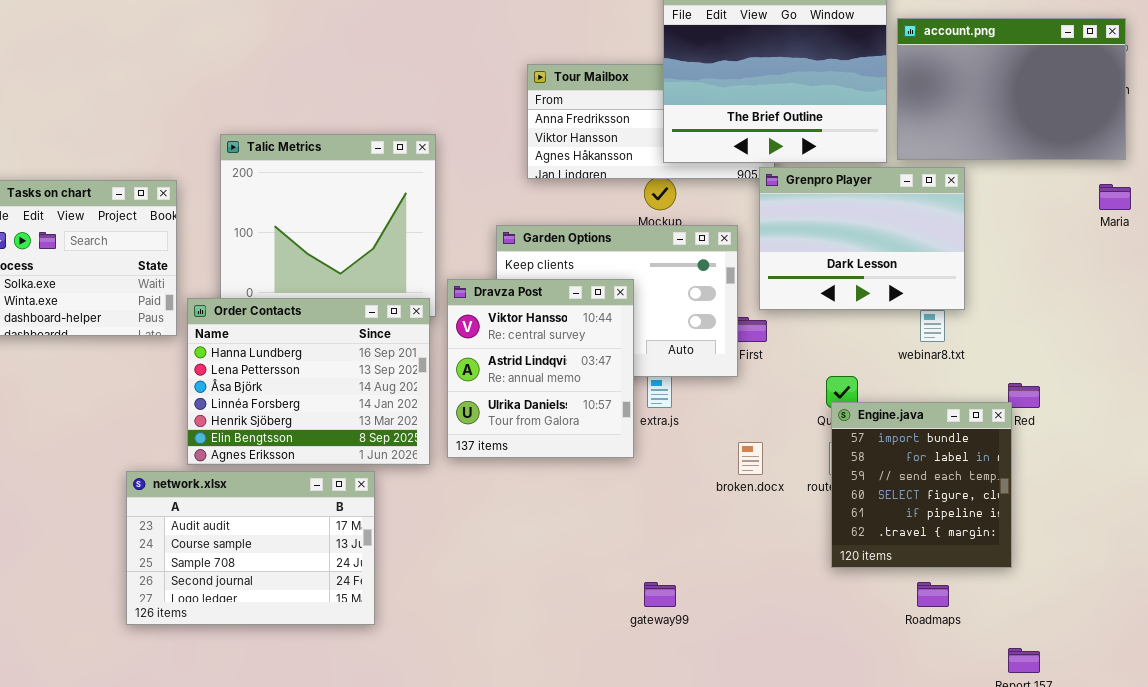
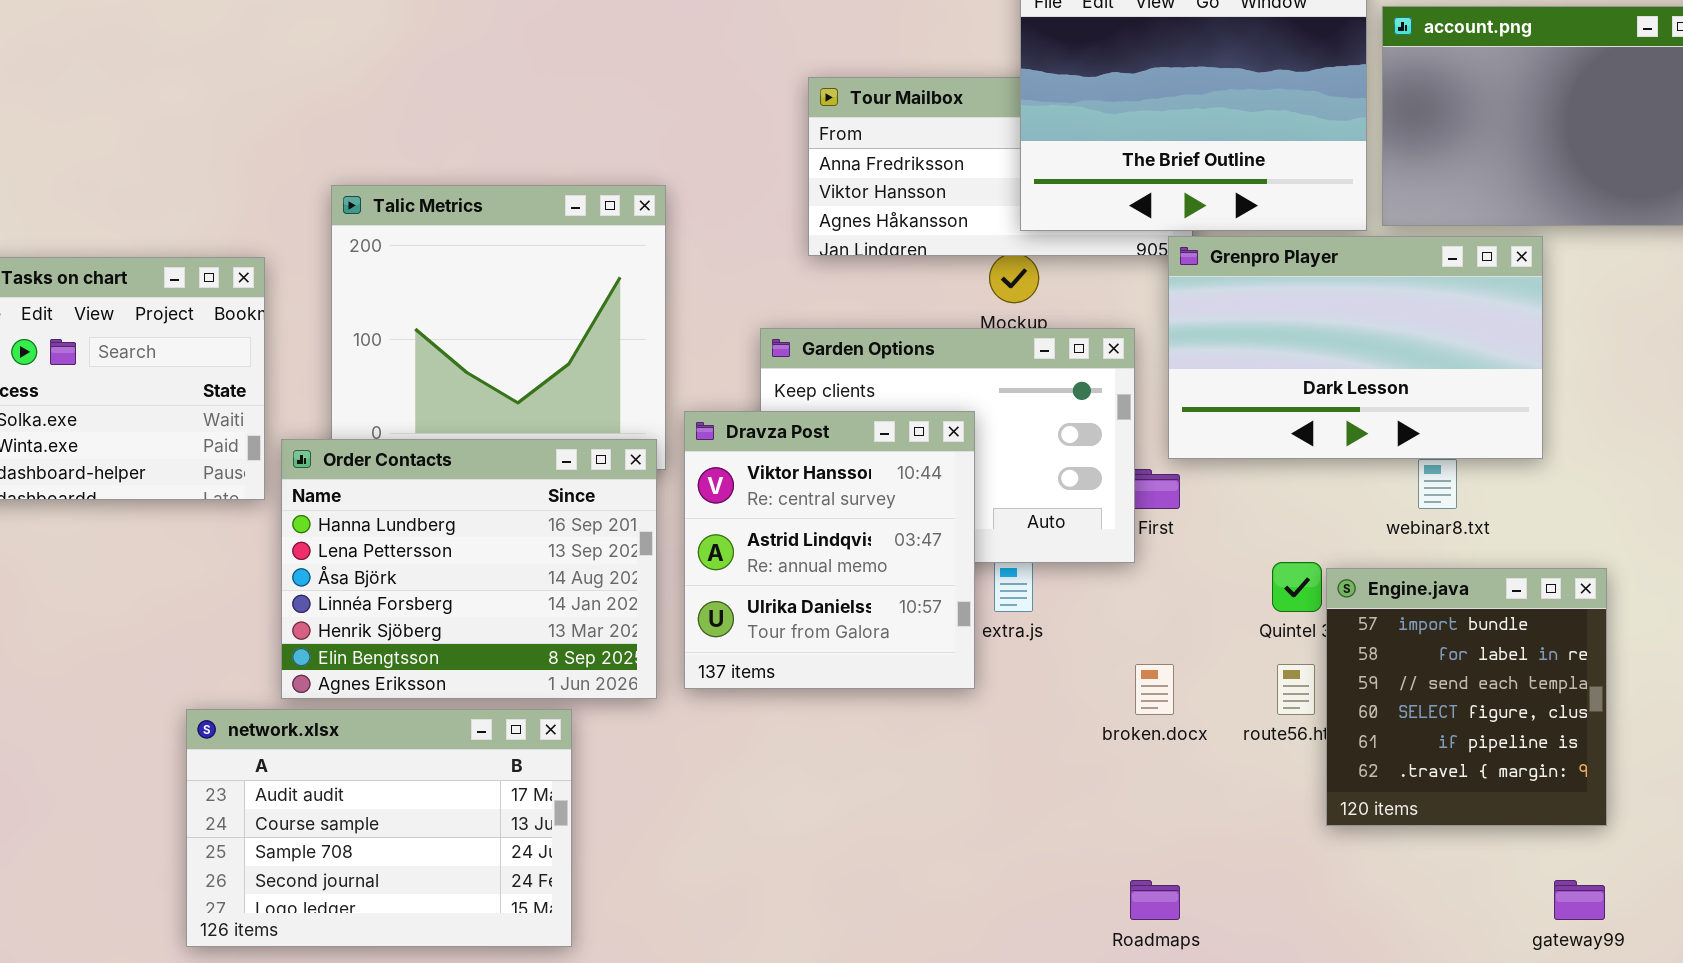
Grenpro Player: [759,167,965,310] -> [1168,236,1543,459], resized
Engine.java: [831,402,1012,568] -> [1326,568,1607,826], moved
gateway99: [644,582,676,607] -> [1554,880,1605,920], moved
Roadmaps: [917,582,949,607] -> [1130,880,1180,920], moved

